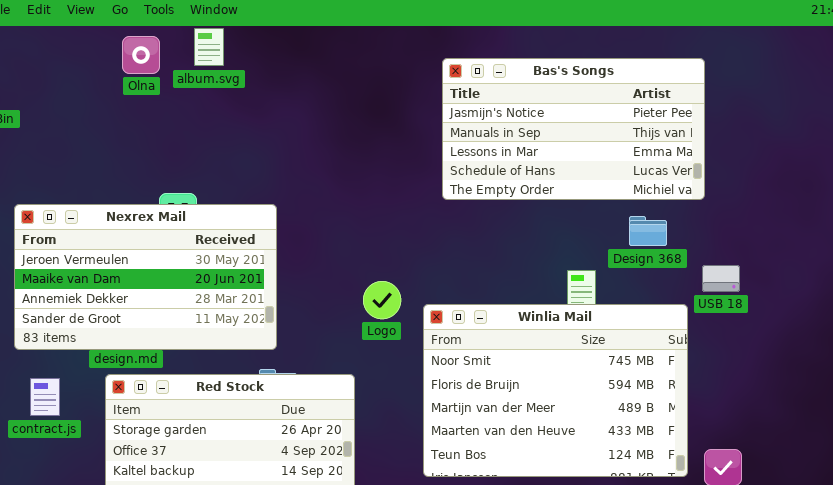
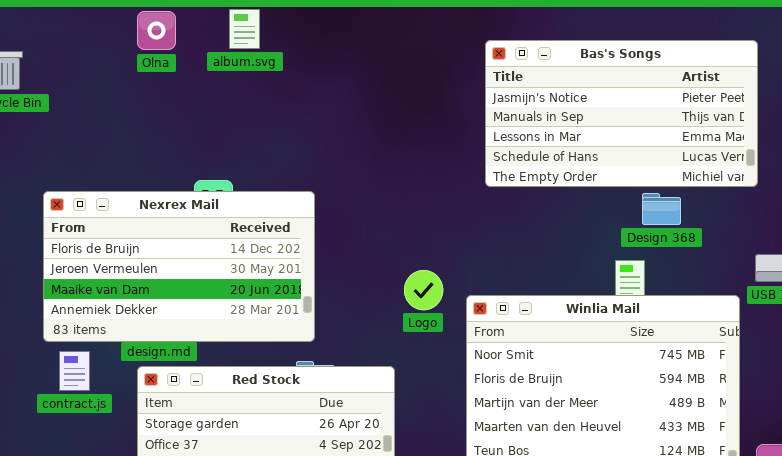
Olna: [122,36,160,74] -> [137,11,176,50], moved
Nexrex Mail: [14,204,277,350] -> [43,191,315,342], scrolled up 1 row
Design 368: [629,216,667,246] -> [642,193,681,225], moved
contract.js: [30,378,60,416] -> [59,351,90,391], moved

